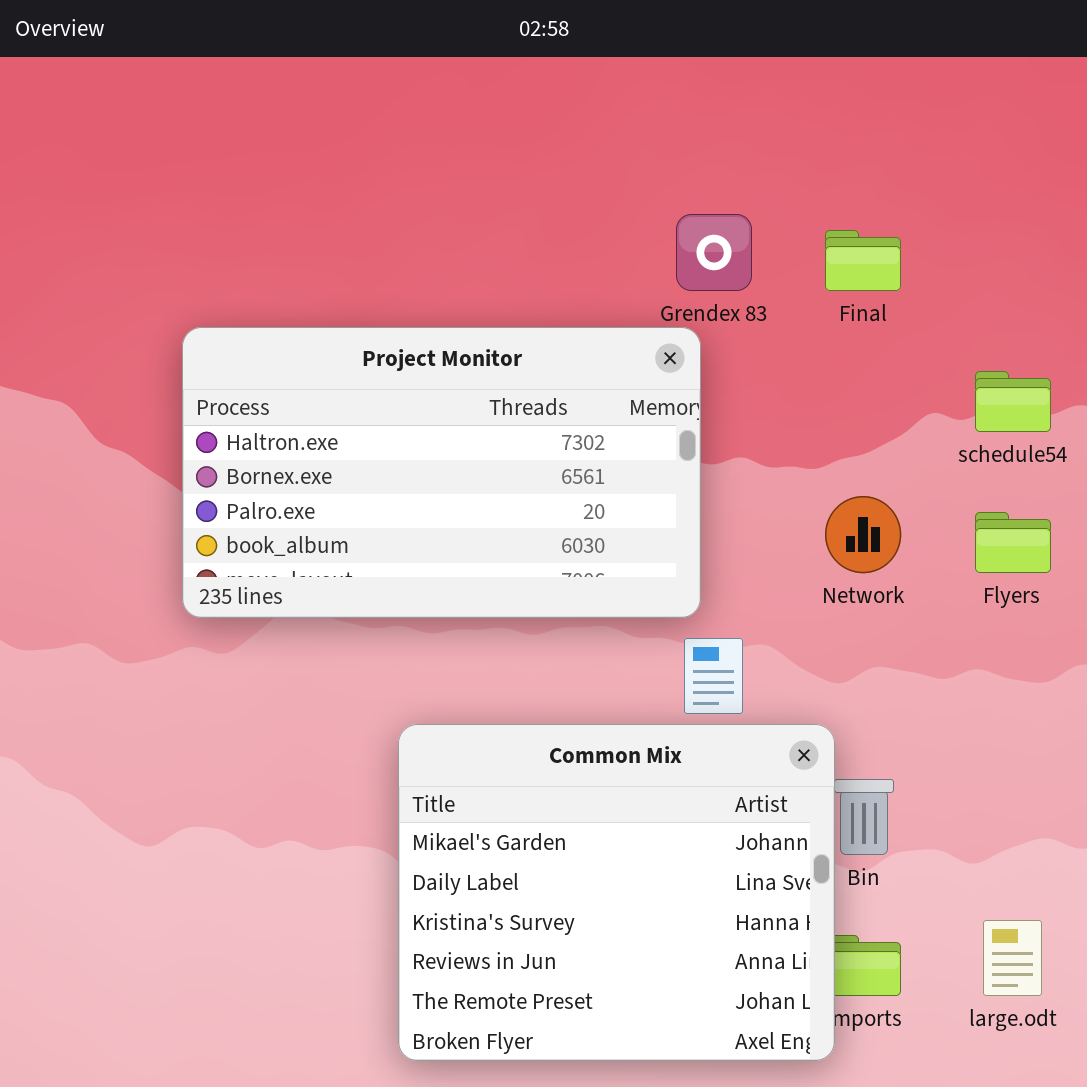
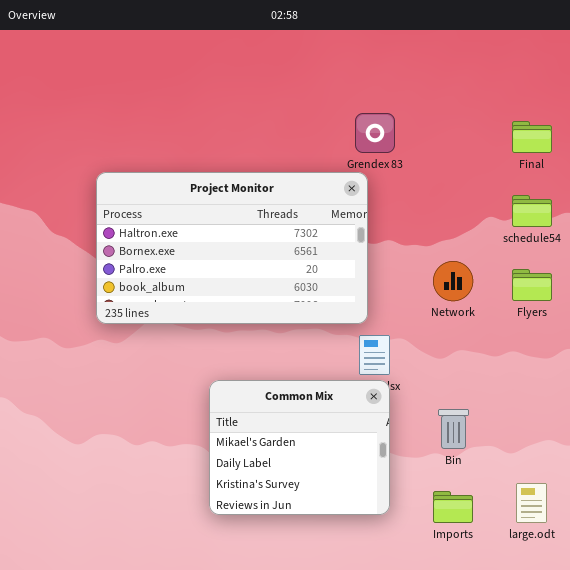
Final: [825,230,901,291] -> [512,121,552,153], moved
Common Mix: [398,724,835,1061] -> [209,380,390,515], resized

